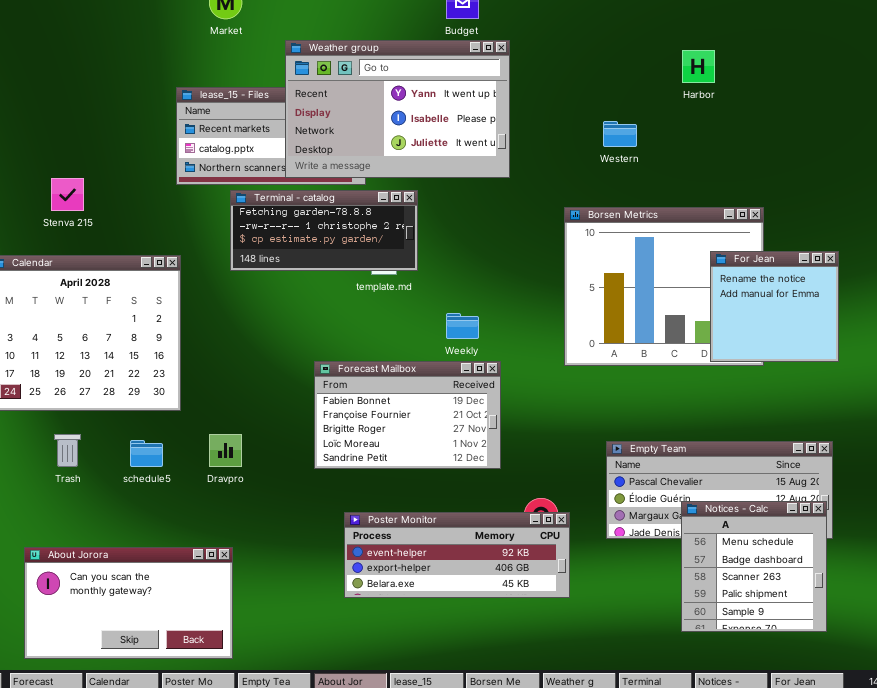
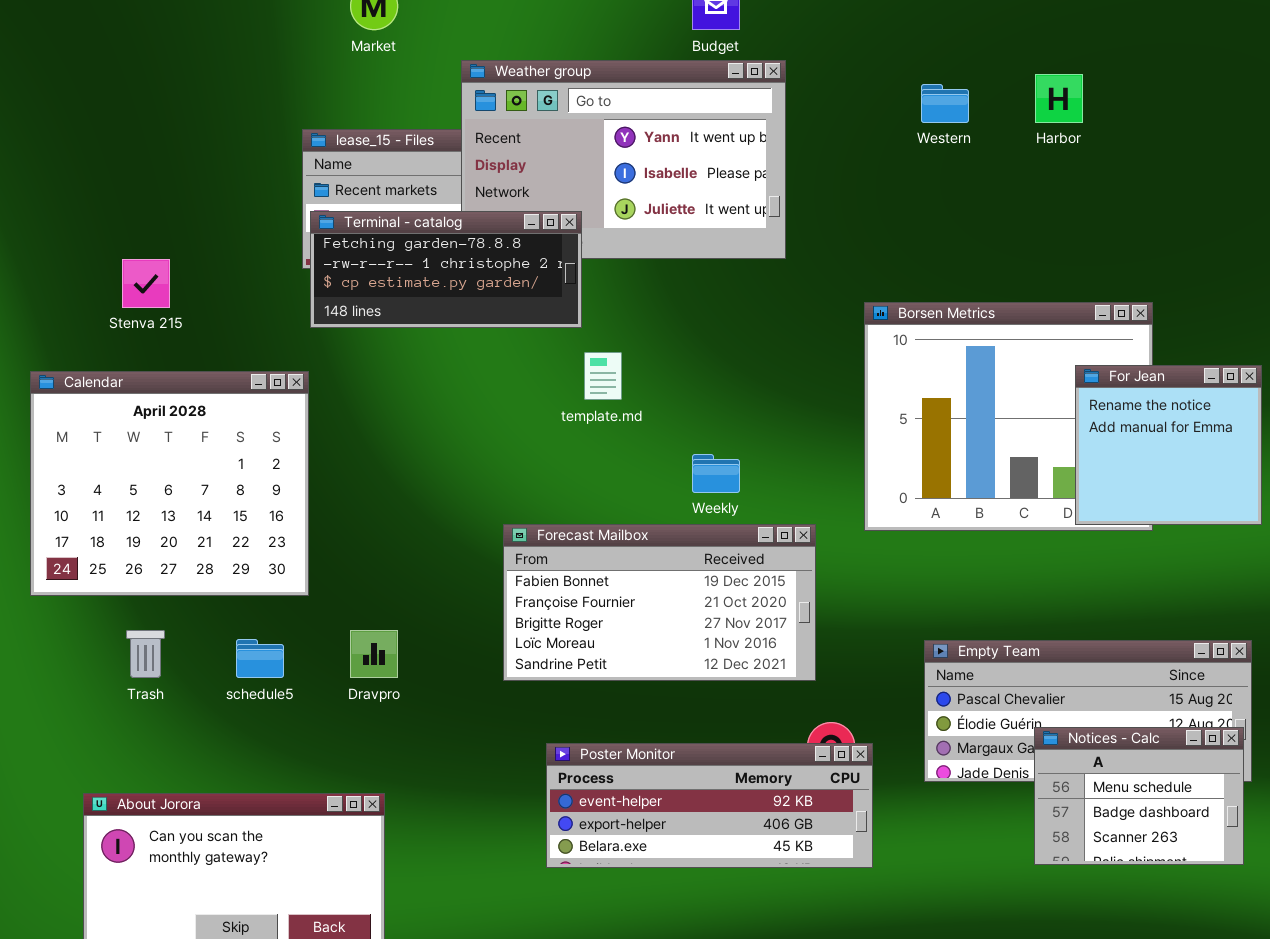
Western: [603,121,637,147] -> [921,84,969,123], moved
Terminal - catalog: [230,190,418,271] -> [310,211,582,328], moved
Forecast Mailbox: [314,361,501,469] -> [503,524,816,681], resized
Notices - Calc: [681,501,827,632] -> [1034,727,1244,865], resized

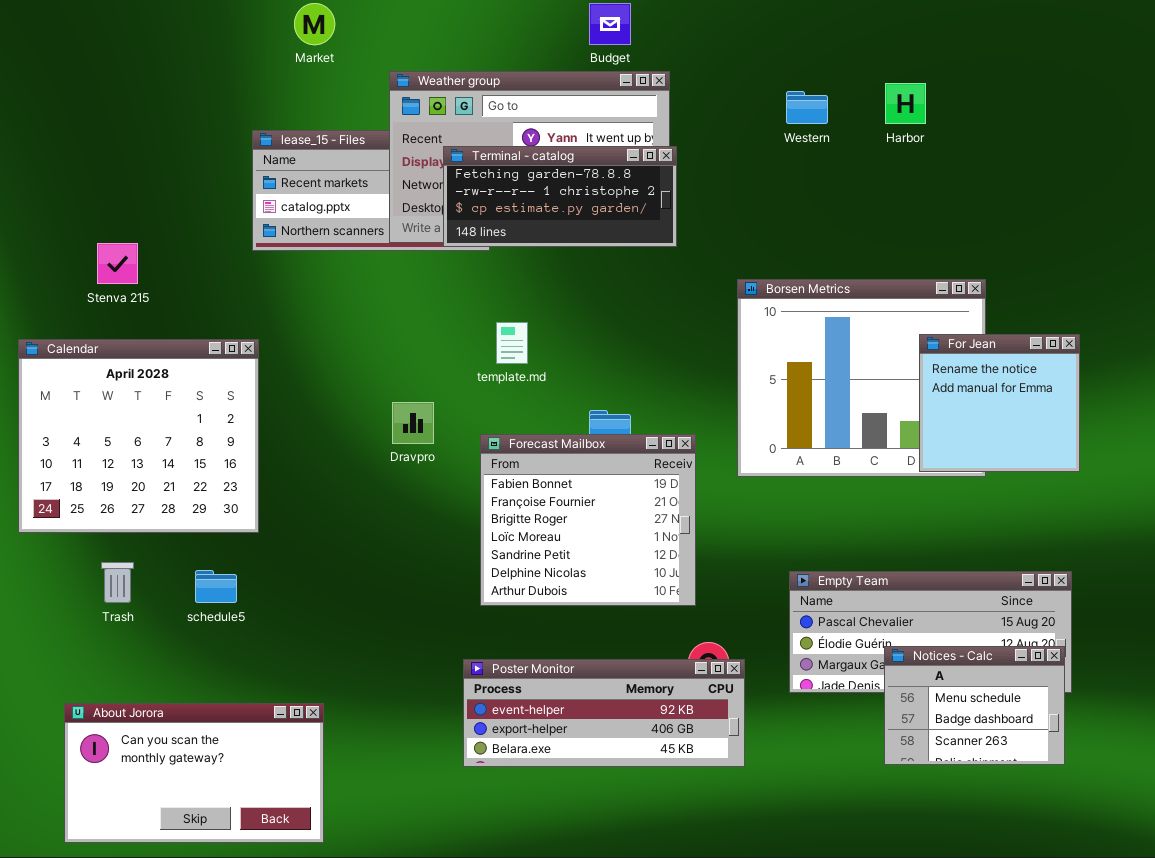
Terminal - catalog: [310,211,582,328] -> [443,146,677,247], moved
Forecast Mailbox: [503,524,816,681] -> [480,434,696,606], resized
Dravpro: [350,630,398,678] -> [392,402,434,444], moved

